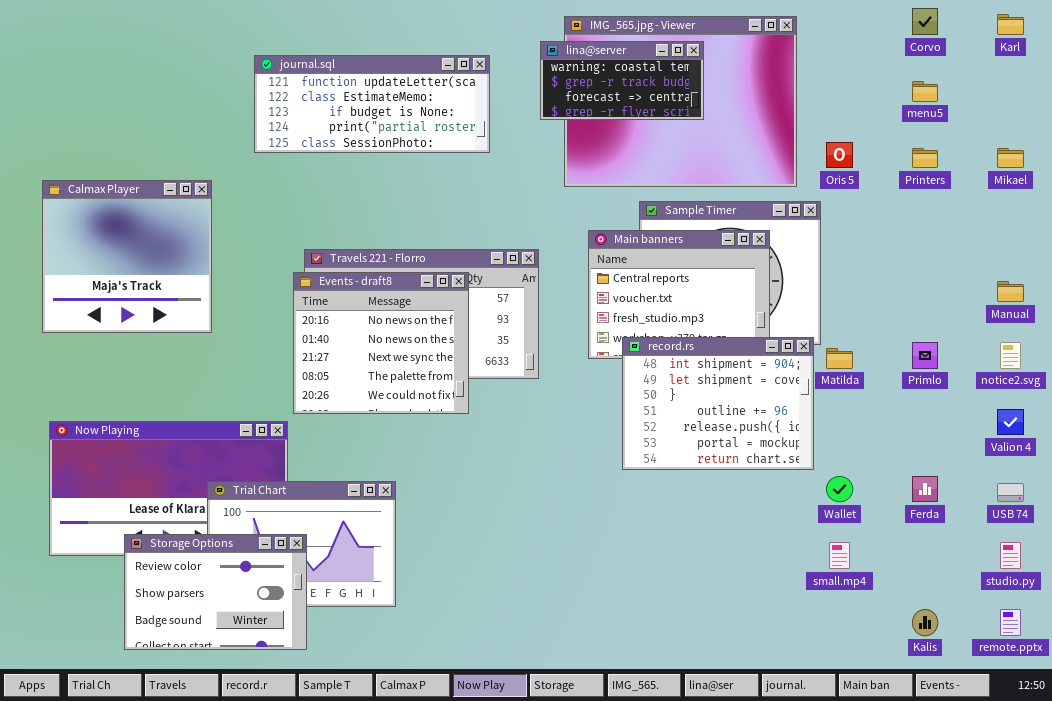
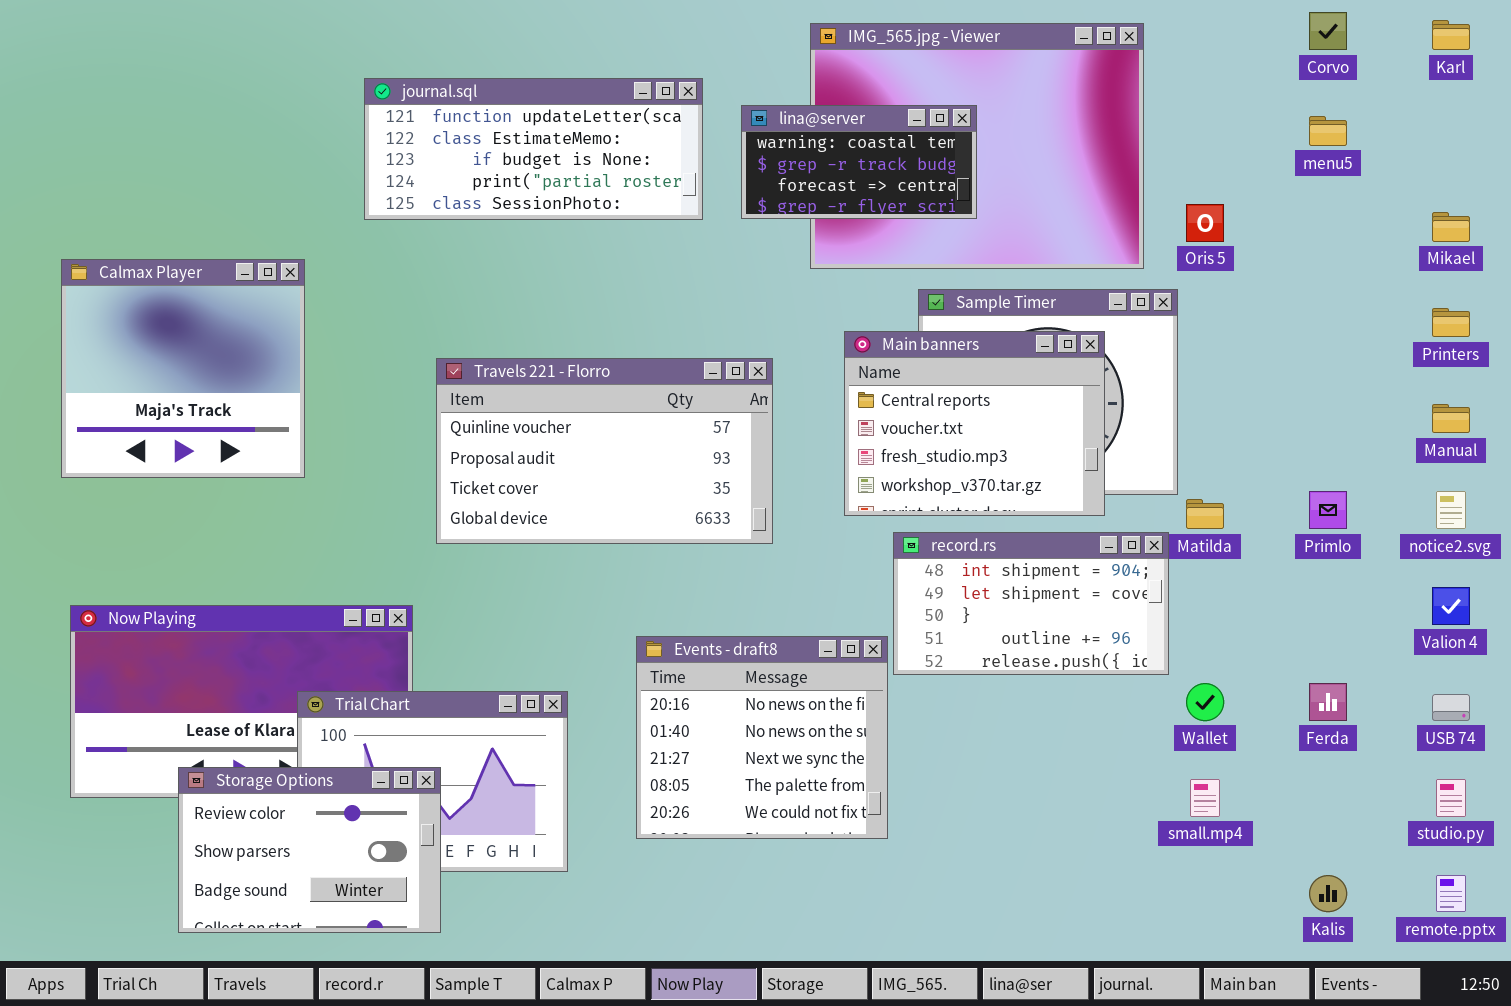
lina@server: [540,41,704,120] -> [741,105,977,219], moved
Printers: [912,148,938,168] -> [1432,308,1470,337], moved
Events - draft8: [293,272,469,414] -> [636,636,888,839], moved
record.rs: [622,337,814,470] -> [893,532,1169,675], resized

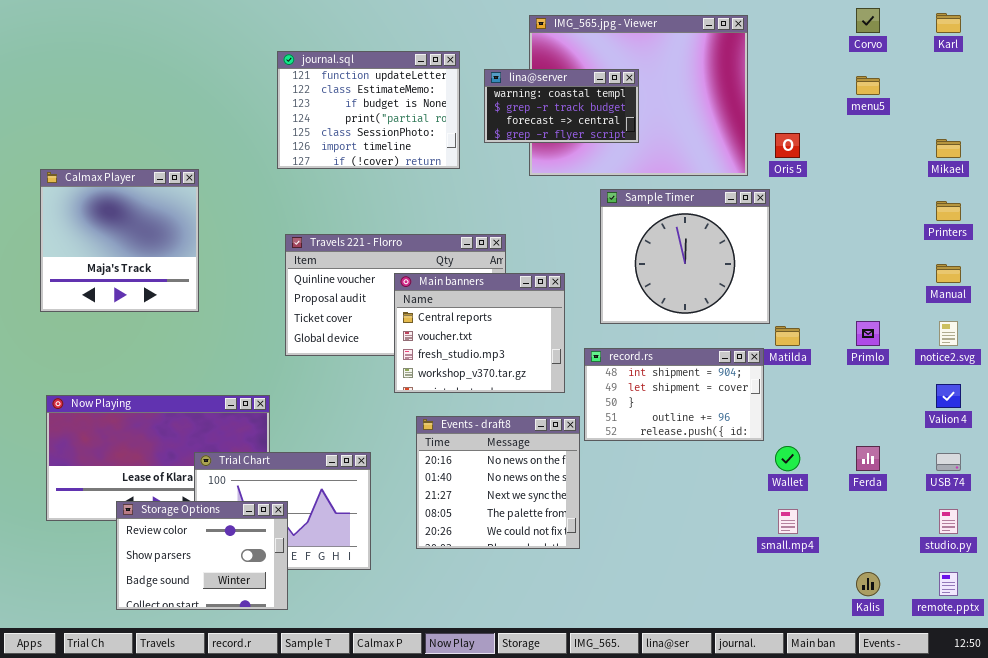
journal.sql: [364,78,703,220] -> [277,51,460,169], resized
Main banners: [844,331,1105,516] -> [394,273,565,393], moved

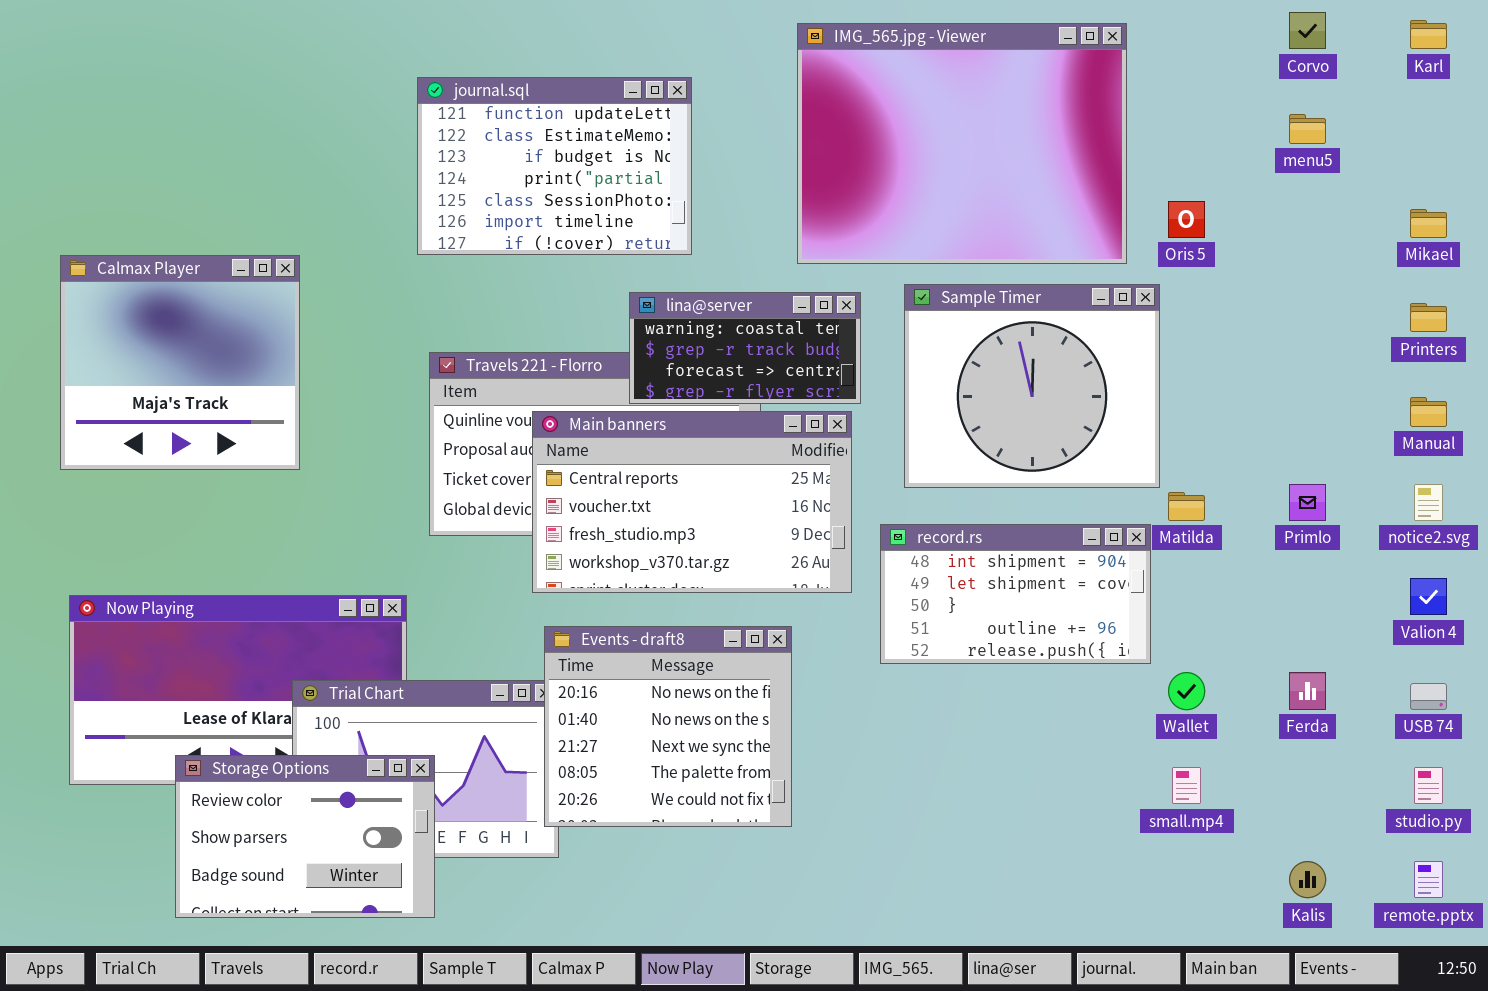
lina@server: [484,69,639,143] -> [629,292,861,404], moved
Main banners: [394,273,565,393] -> [532,411,852,593], resized
Events - draft8: [416,416,580,549] -> [544,626,792,827], moved

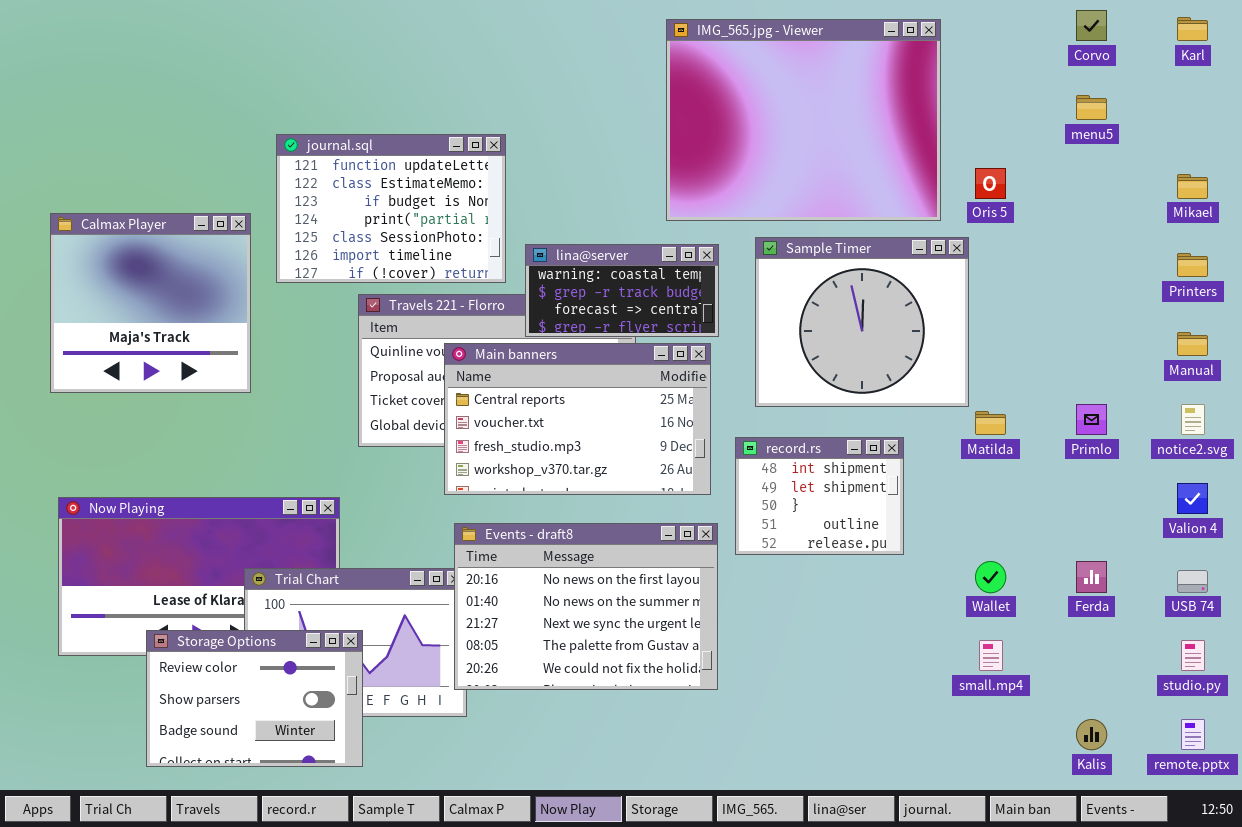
journal.sql: [417,77,692,255] -> [276,134,506,283], moved
record.rs: [880,524,1151,664] -> [735,437,904,555], resized
Events - draft8: [544,626,792,827] -> [454,523,718,690], resized

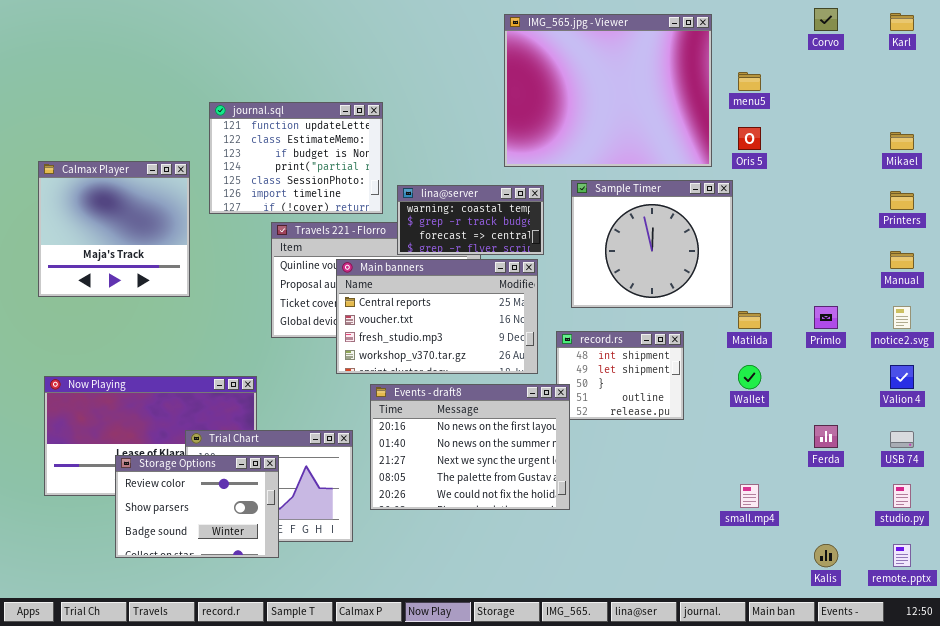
menu5: [1076,95,1107,120] -> [738,72,761,91], moved
Events - draft8: [454,523,718,690] -> [370,384,570,510], moved
Wallet: [975,561,1006,593] -> [738,365,761,389], moved
Storage Options: [146,630,363,767] -> [115,455,279,558], moved

